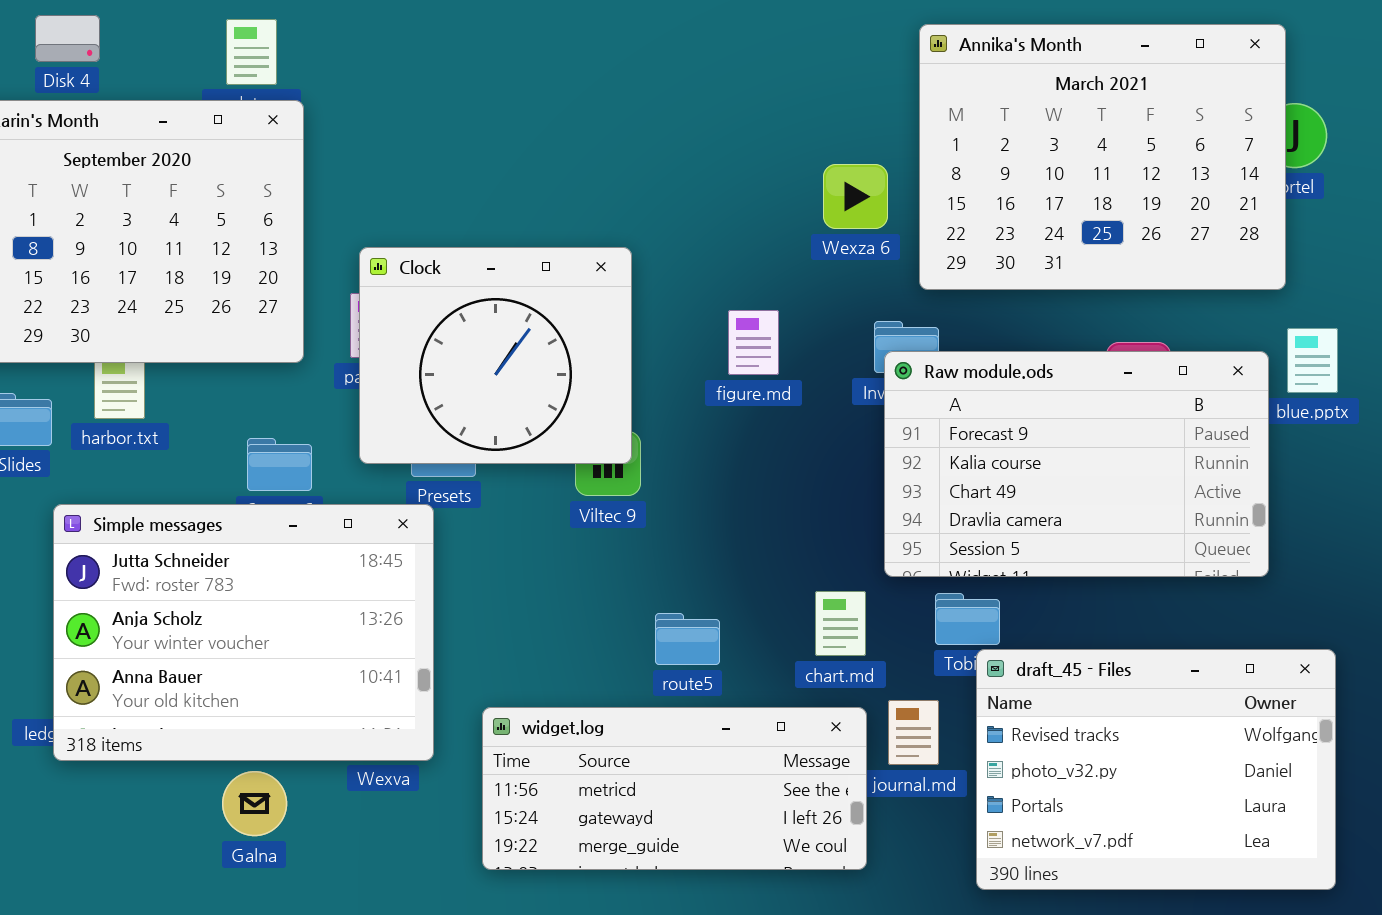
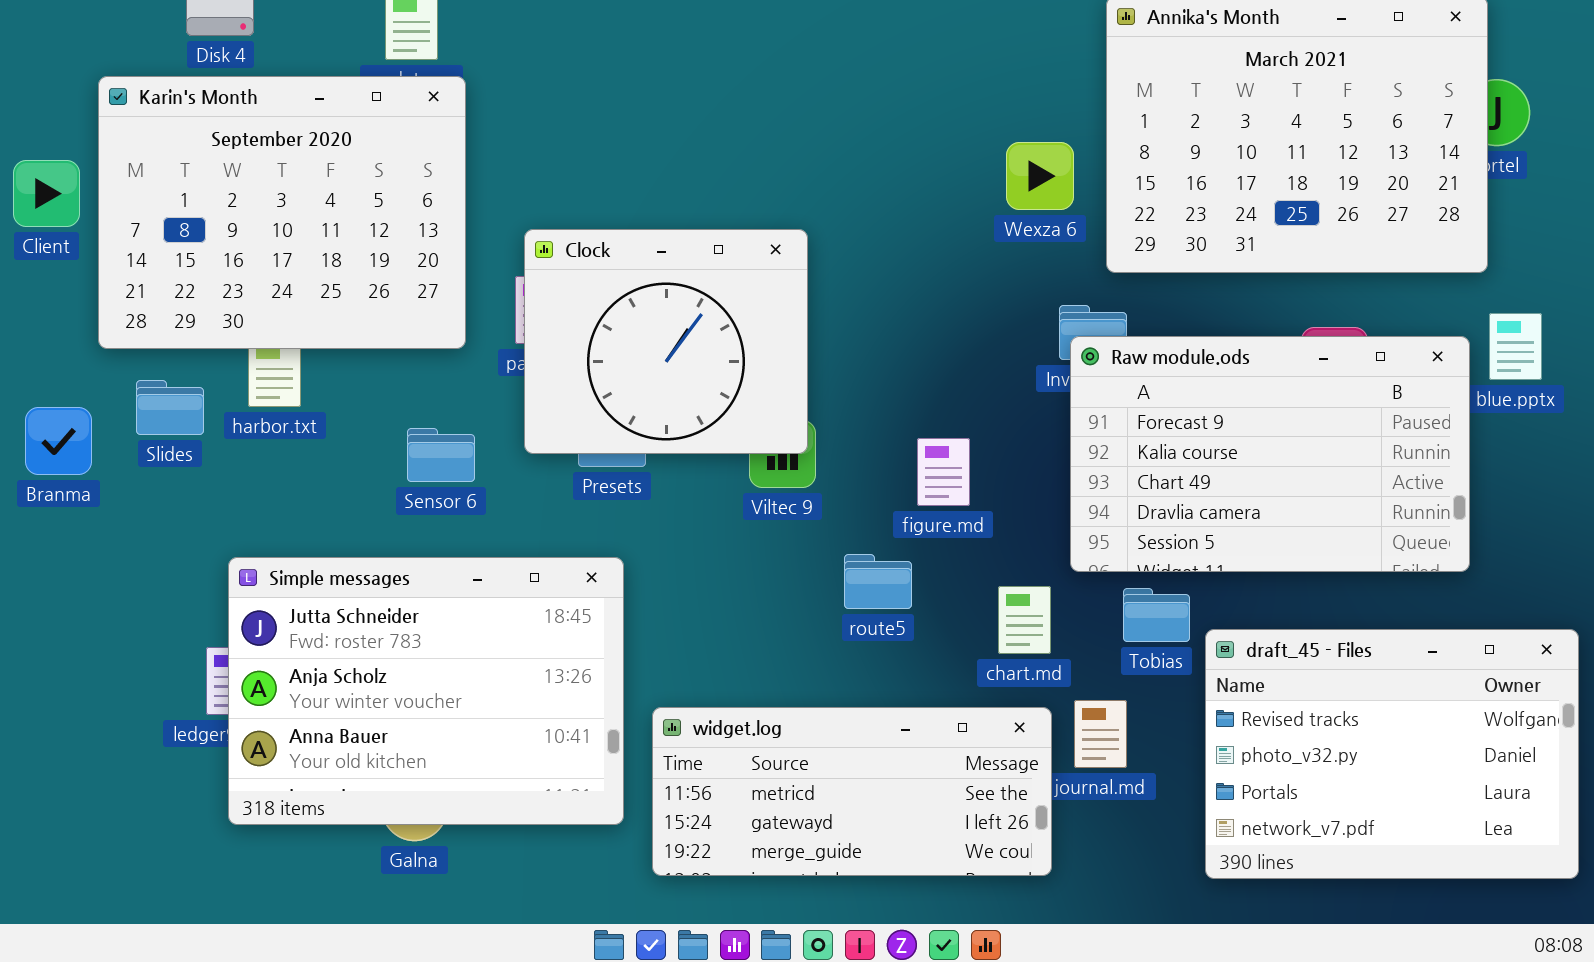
figure.md: [728,310,779,375] -> [917,438,970,506], moved
Simple messages: [53,504,434,761] -> [228,557,624,825], moved
route5: [655,613,720,665] -> [844,554,912,609], moved
draft_45 - Files: [976,649,1336,890] -> [1205,629,1579,879], moved

